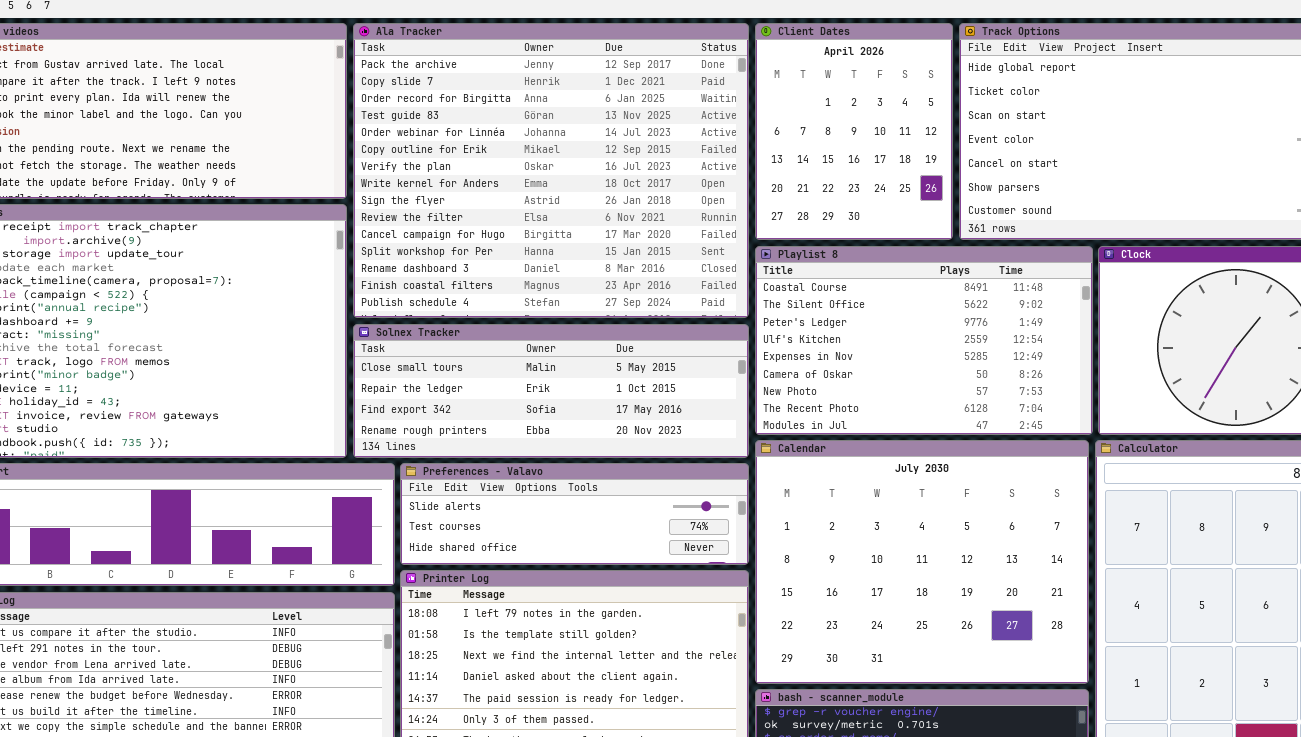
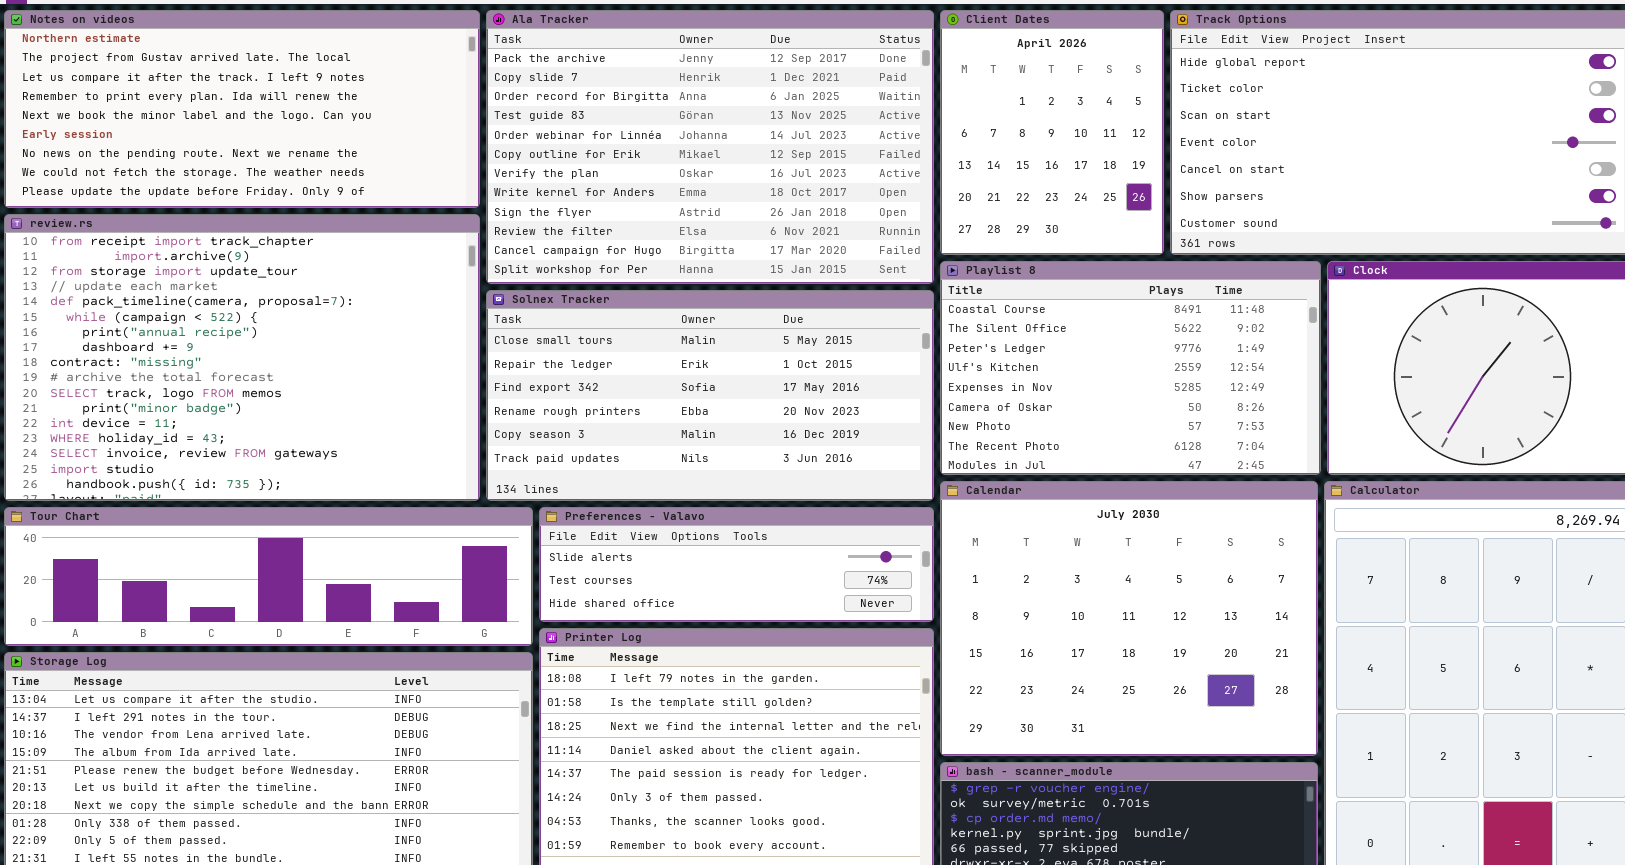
Ala Tracker: [353,23,749,318] -> [486,10,934,284], resized
Solnex Tracker: [353,324,749,458] -> [486,290,934,501], resized

